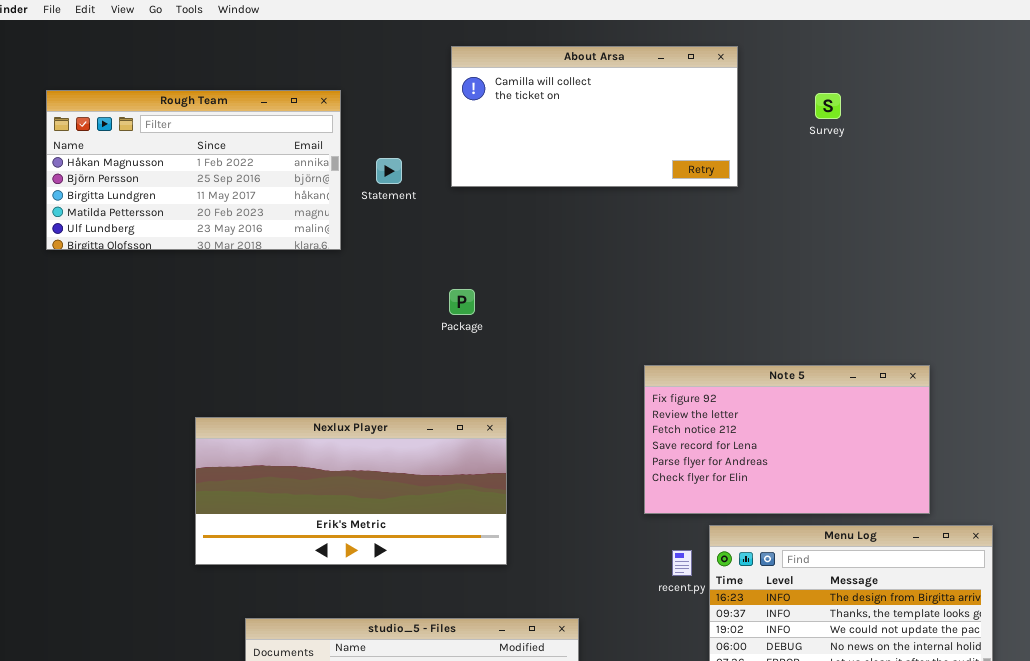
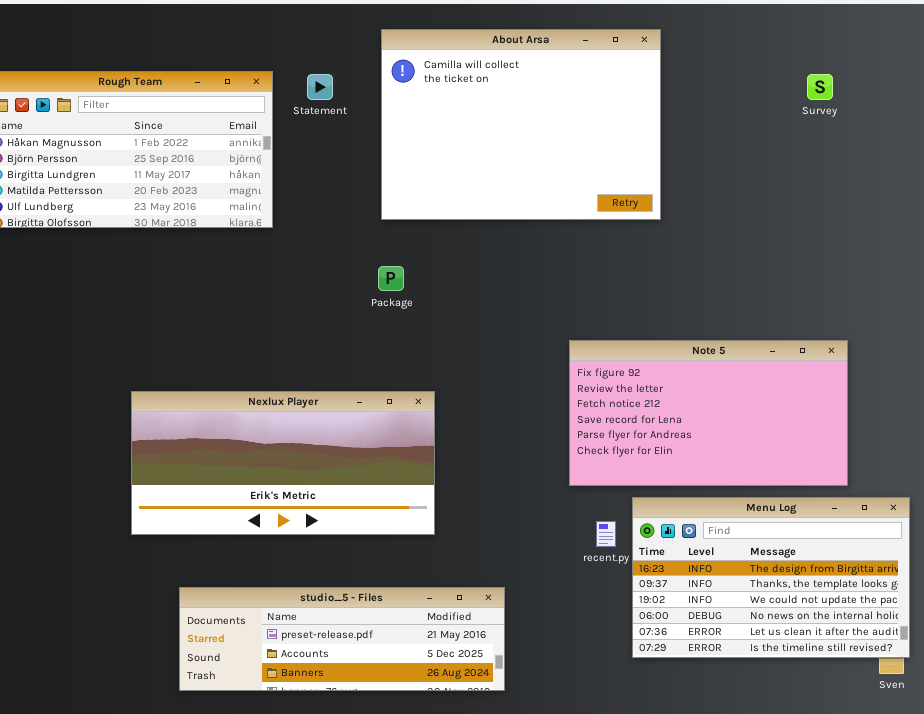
About Arsa: [451,46,738,187] -> [381,29,661,220], resized
Survey: [815,93,841,119] -> [807,74,833,100], moved
Statement: [376,158,402,184] -> [307,74,333,100], moved

